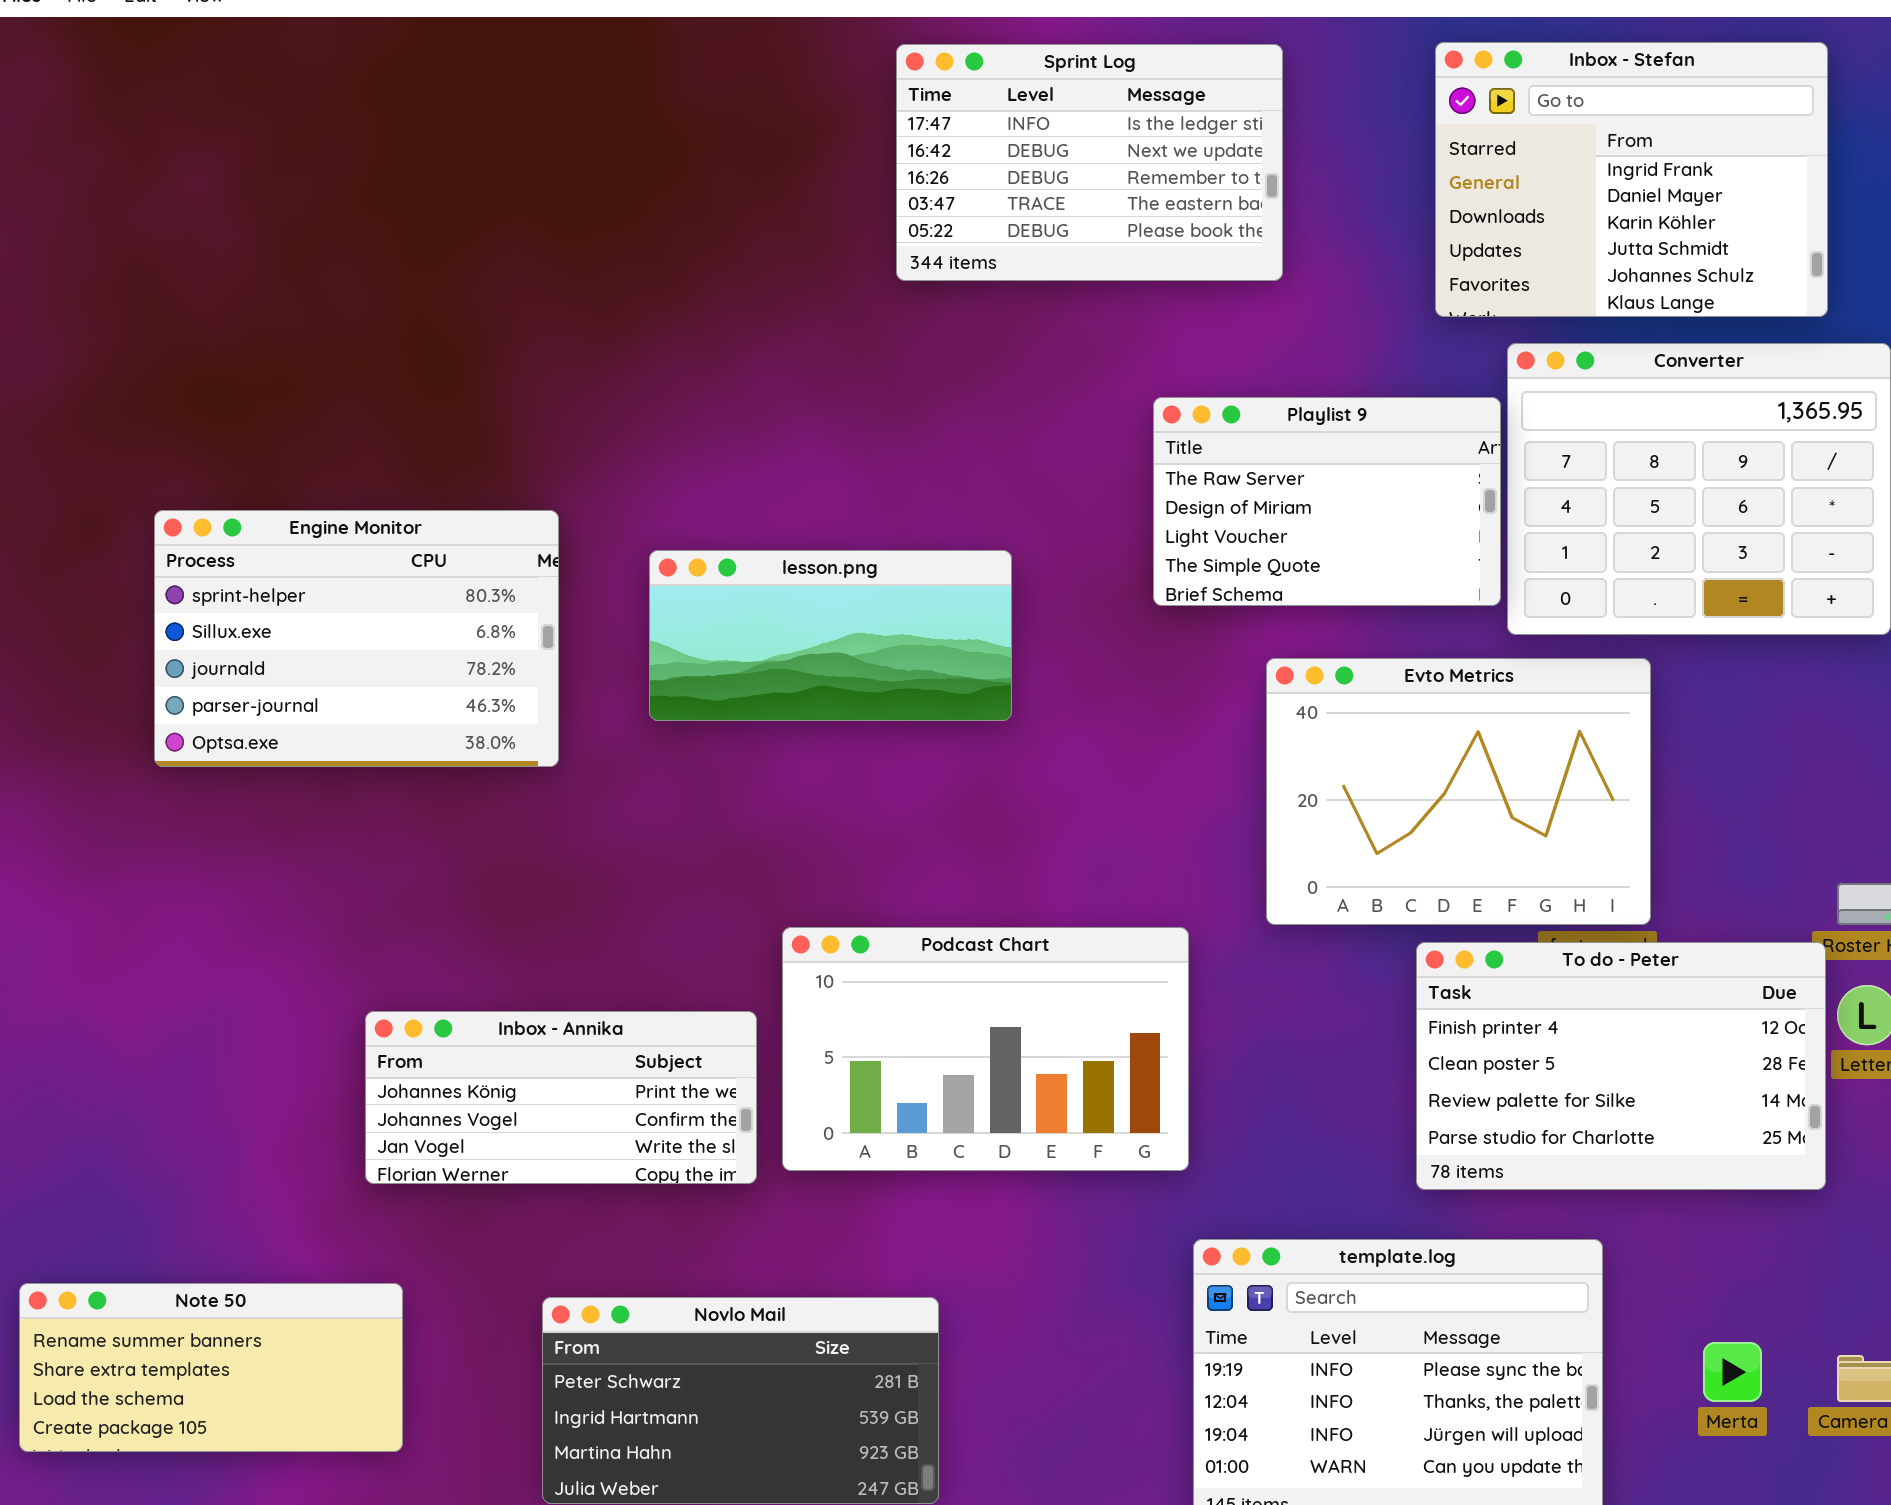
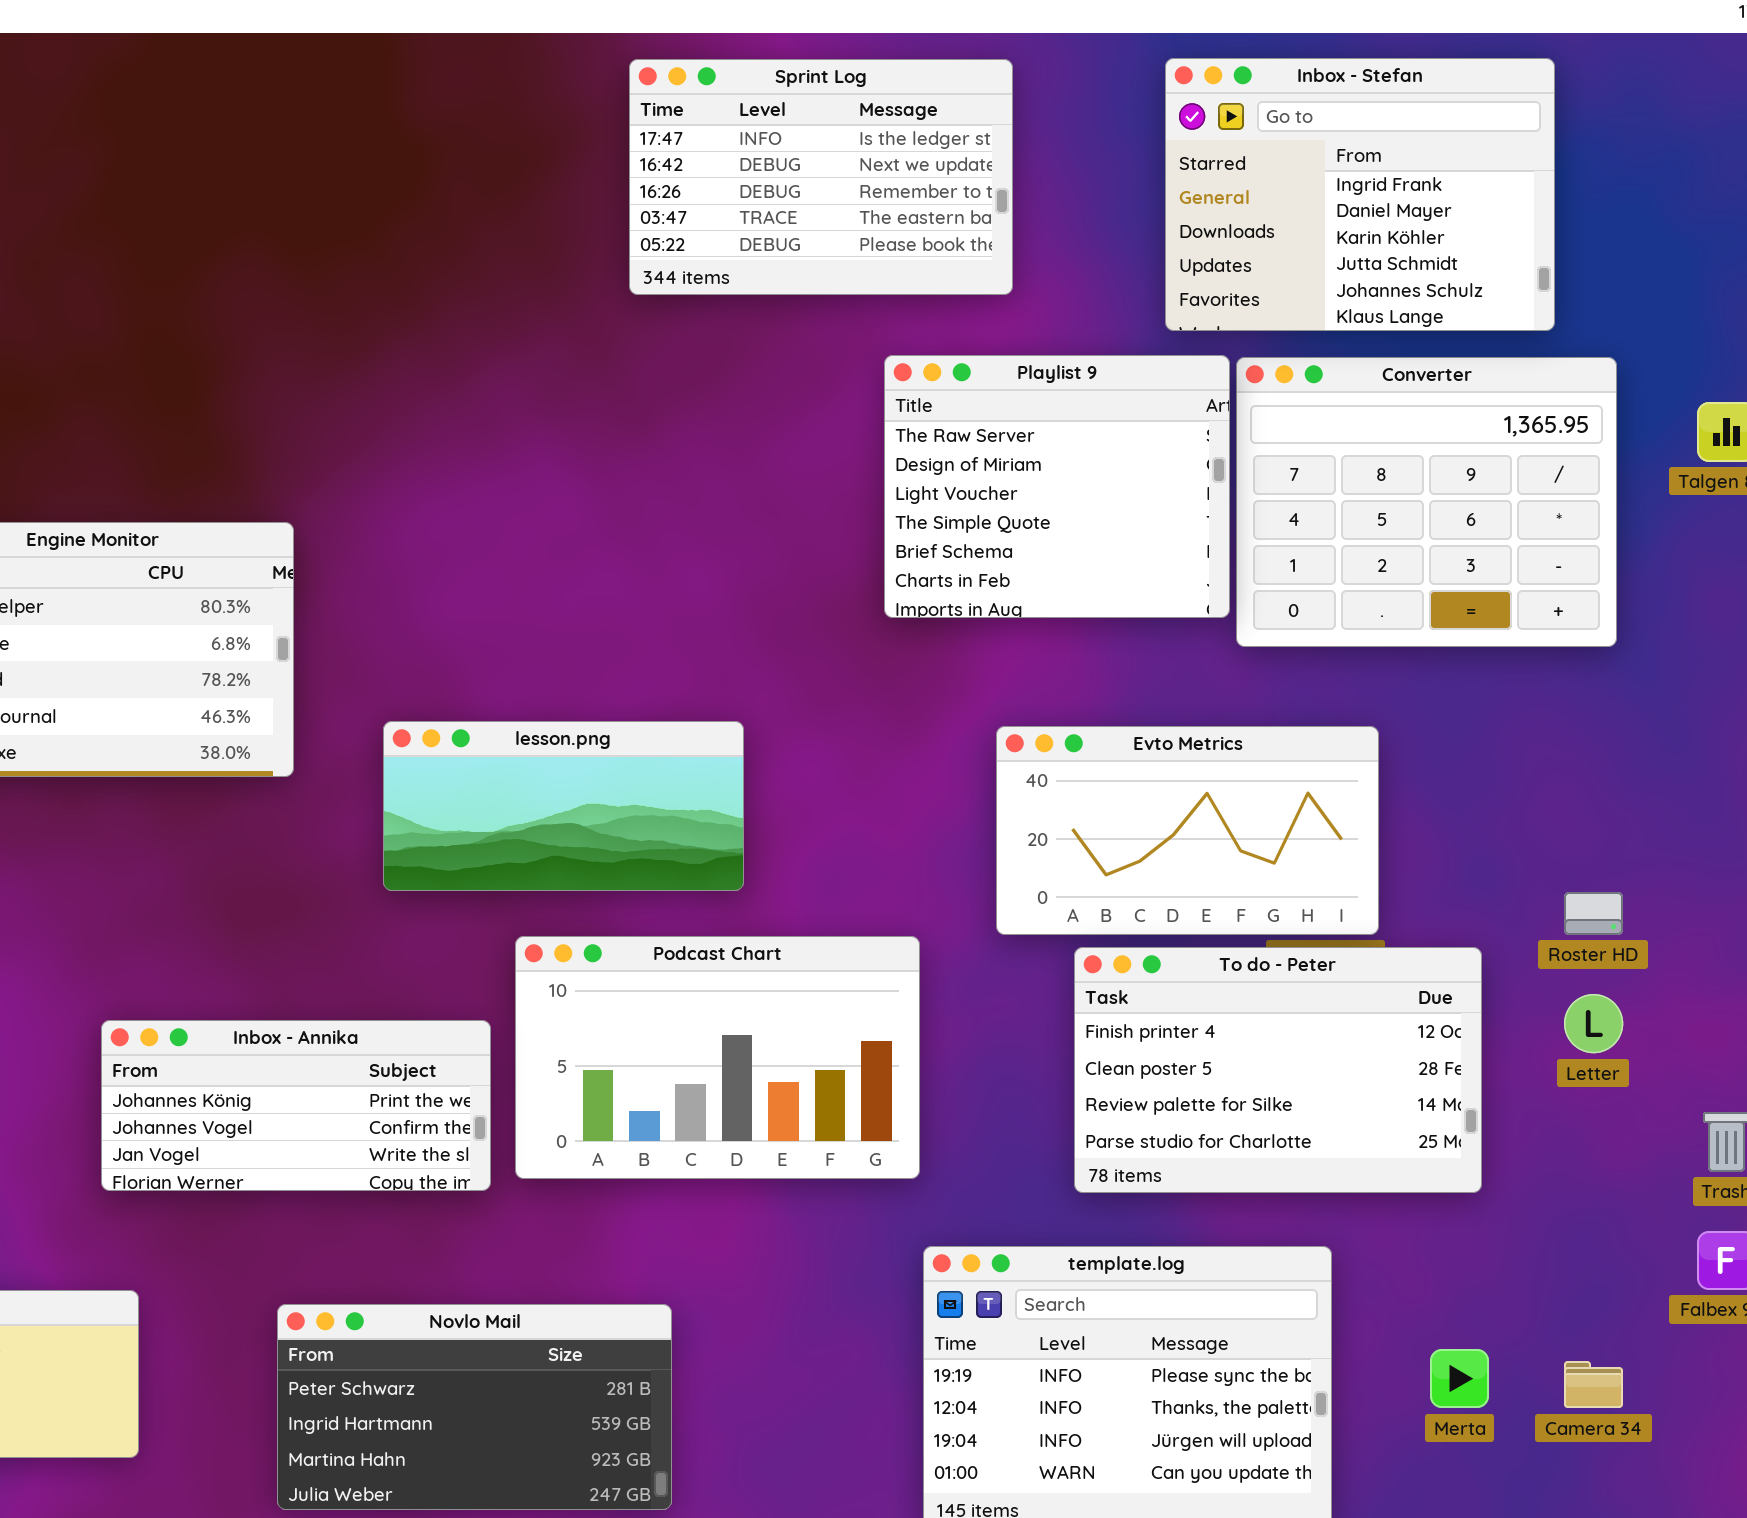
Playlist 9: [1153,397,1501,606] -> [884,355,1230,618], resized
lesson.png: [649,550,1012,721] -> [383,721,744,891], moved
Evto Metrics: [1266,658,1651,925] -> [996,726,1379,935], resized
To do - Peter: [1416,942,1826,1190] -> [1074,947,1482,1193], moved

